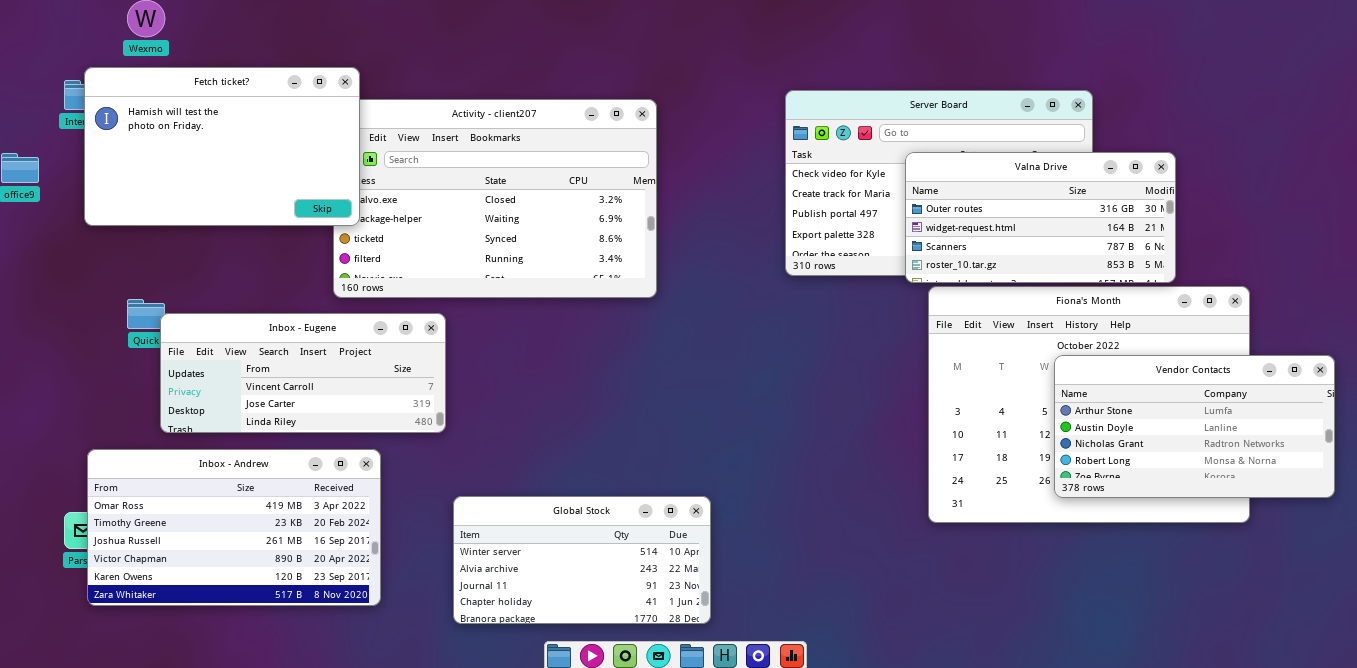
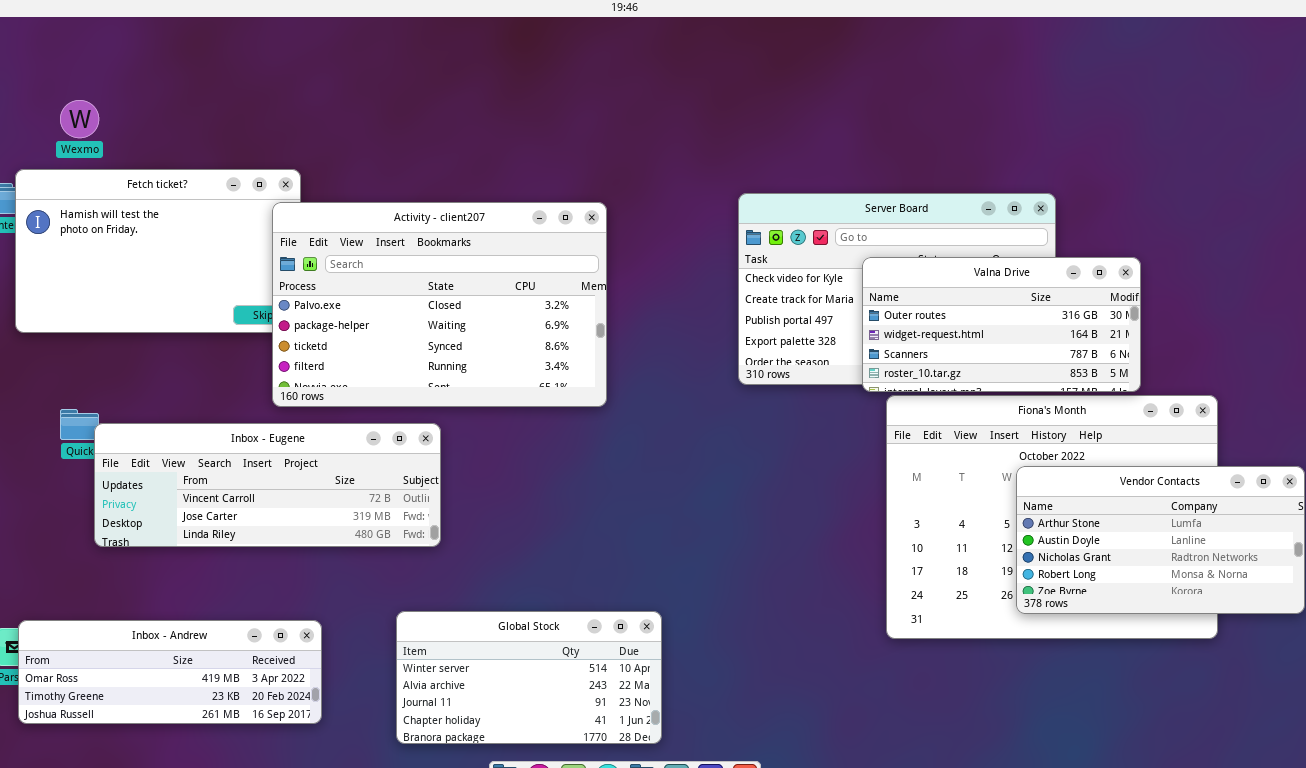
Activity - client207: [333,99,657,298] -> [272,202,607,407], raised
Inbox - Eugene: [160,313,446,433] -> [94,423,441,547], resized
Inbox - Andrew: [87,449,381,606] -> [18,620,322,724], resized

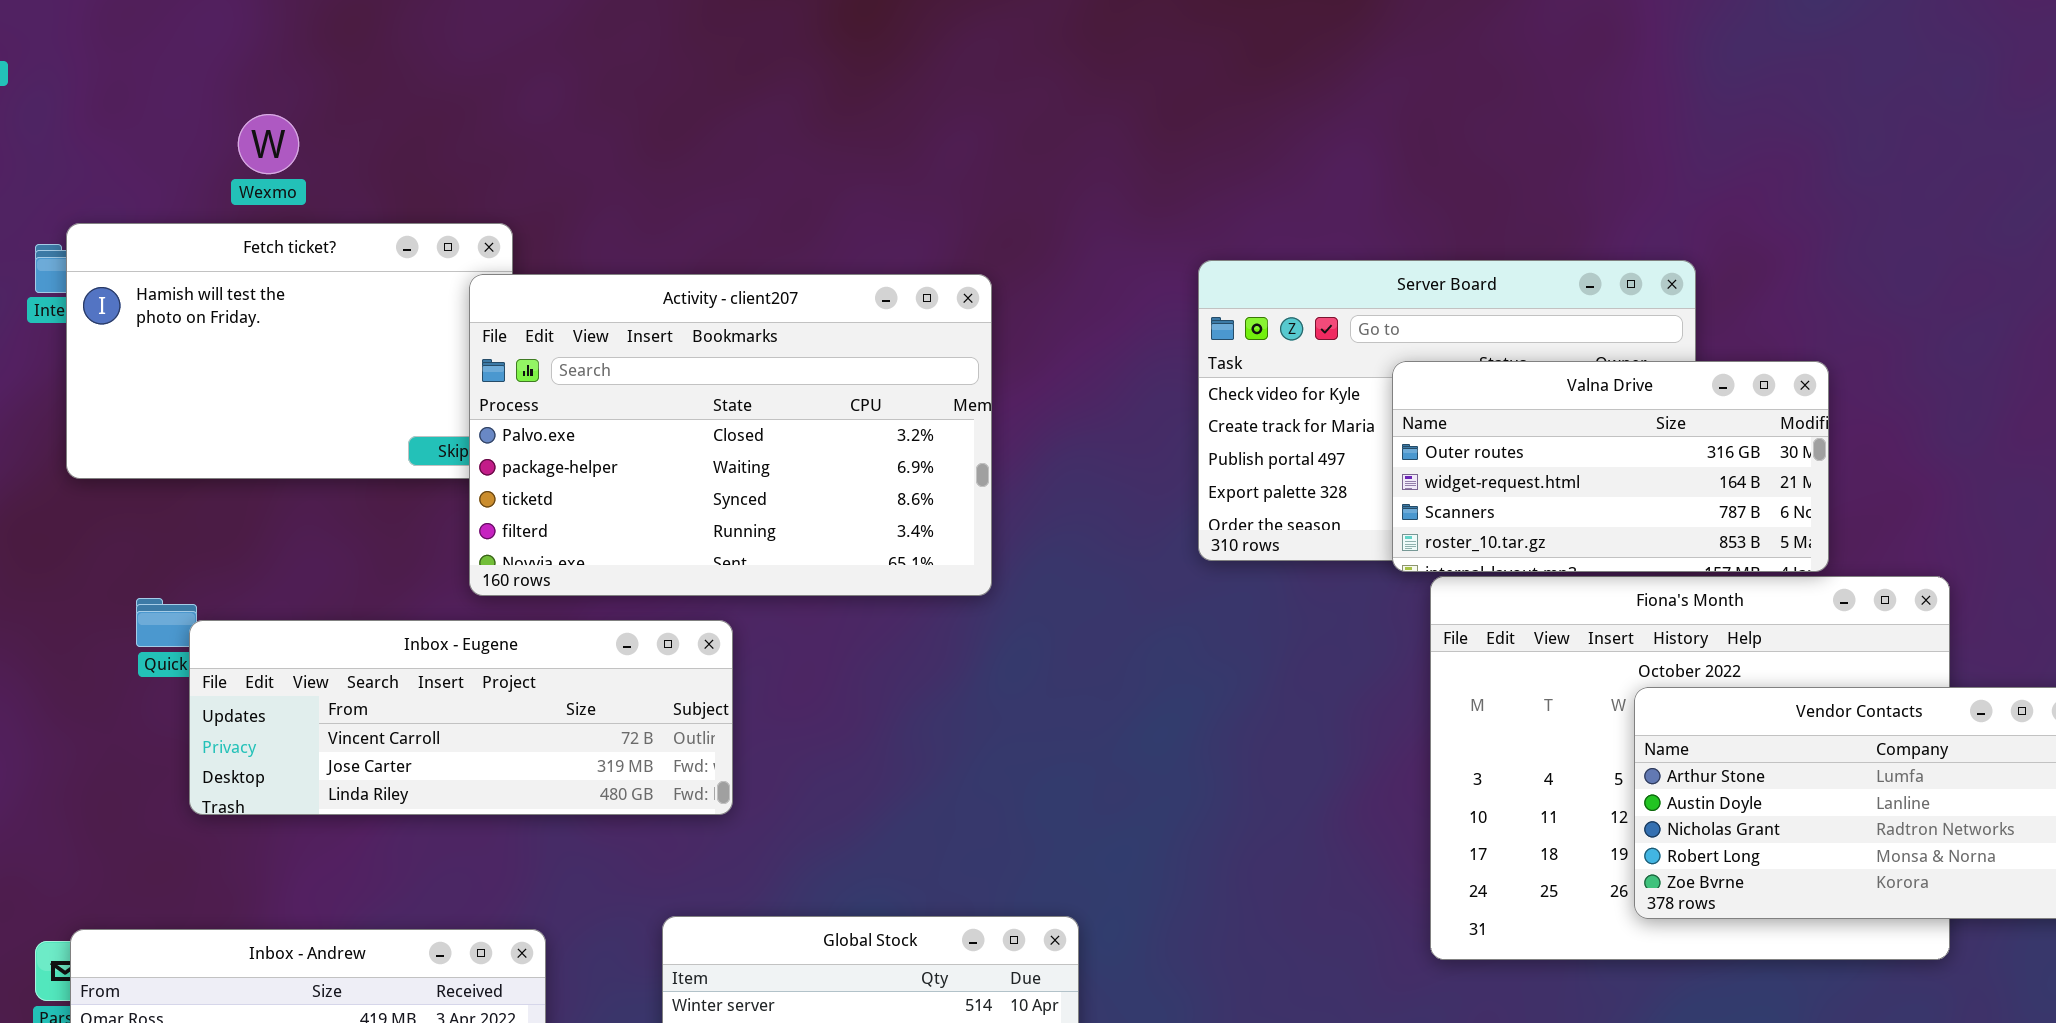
Wexmo: [60,100,99,138] -> [238,114,299,174], moved

